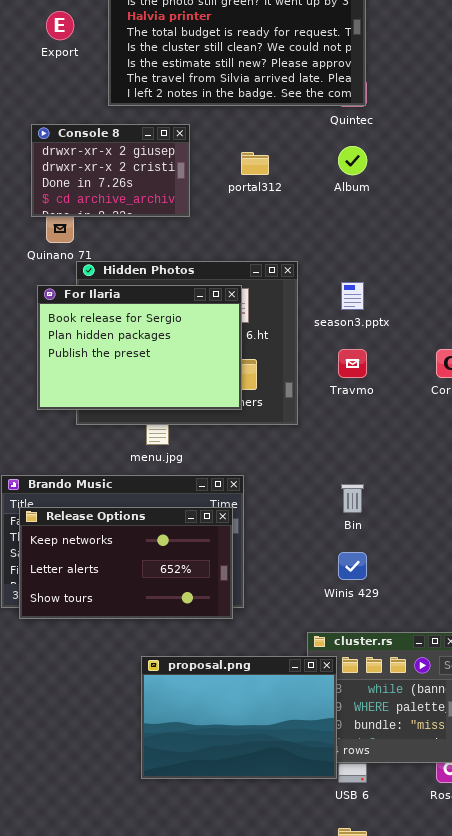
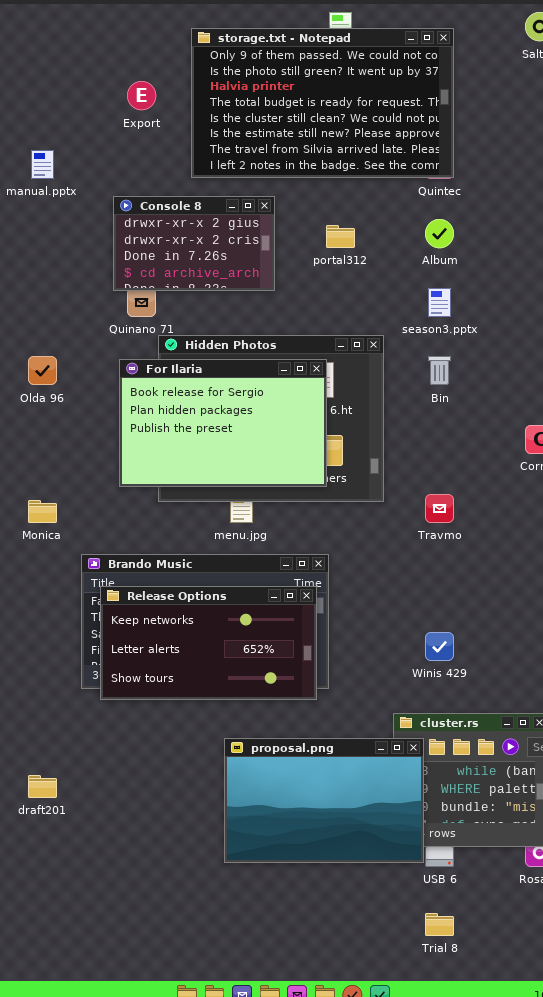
season3.pptx: [341,282,364,310] -> [428,288,451,317], moved
Travmo: [338,349,367,378] -> [425,494,454,523], moved
Bin: [341,484,364,513] -> [428,356,451,385], moved

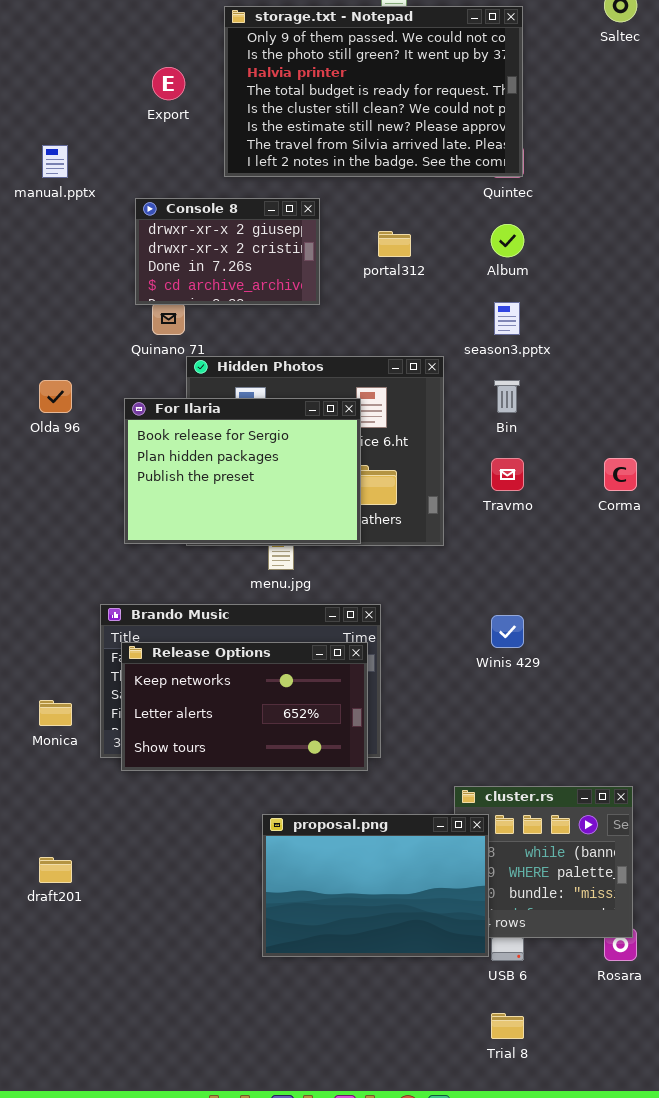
For Ilaria: [119,359,327,487] -> [124,398,361,544], moved
Travmo: [425,494,454,523] -> [491,458,524,491], moved
Monica: [28,500,57,523] -> [39,700,72,726], moved
Winis 429: [425,632,454,661] -> [491,615,524,648], moved

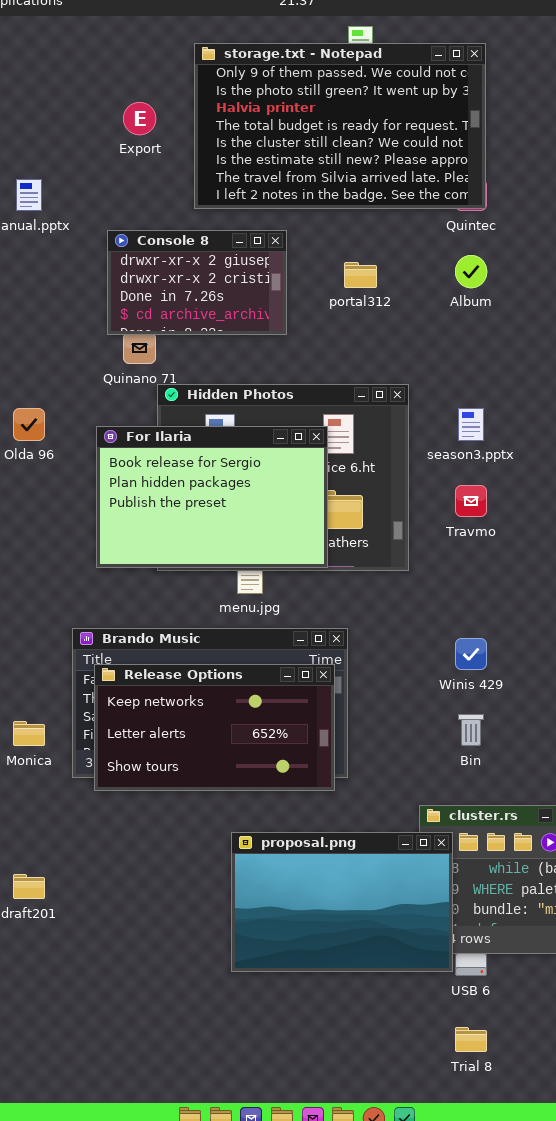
season3.pptx: [494,302,520,335] -> [458,408,484,441], moved
Bin: [494,380,520,413] -> [458,714,484,746], moved

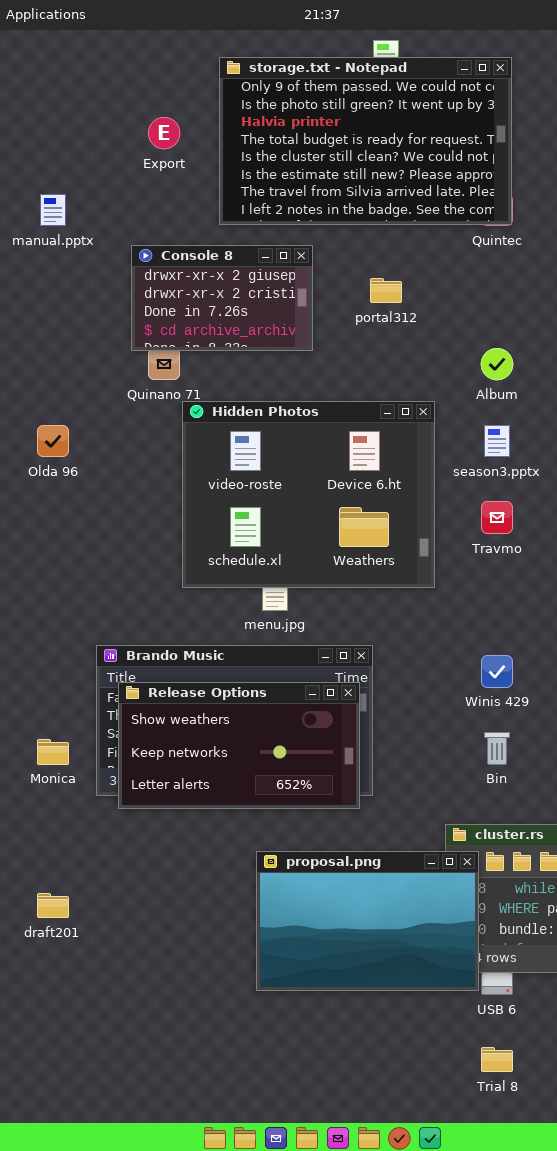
Album: [455,255,487,288] -> [481,348,513,380], moved
For Ilaria: [96,426,328,568] -> none, closed
Release Options: [94,664,335,791] -> [118,682,360,809], scrolled up 1 row

